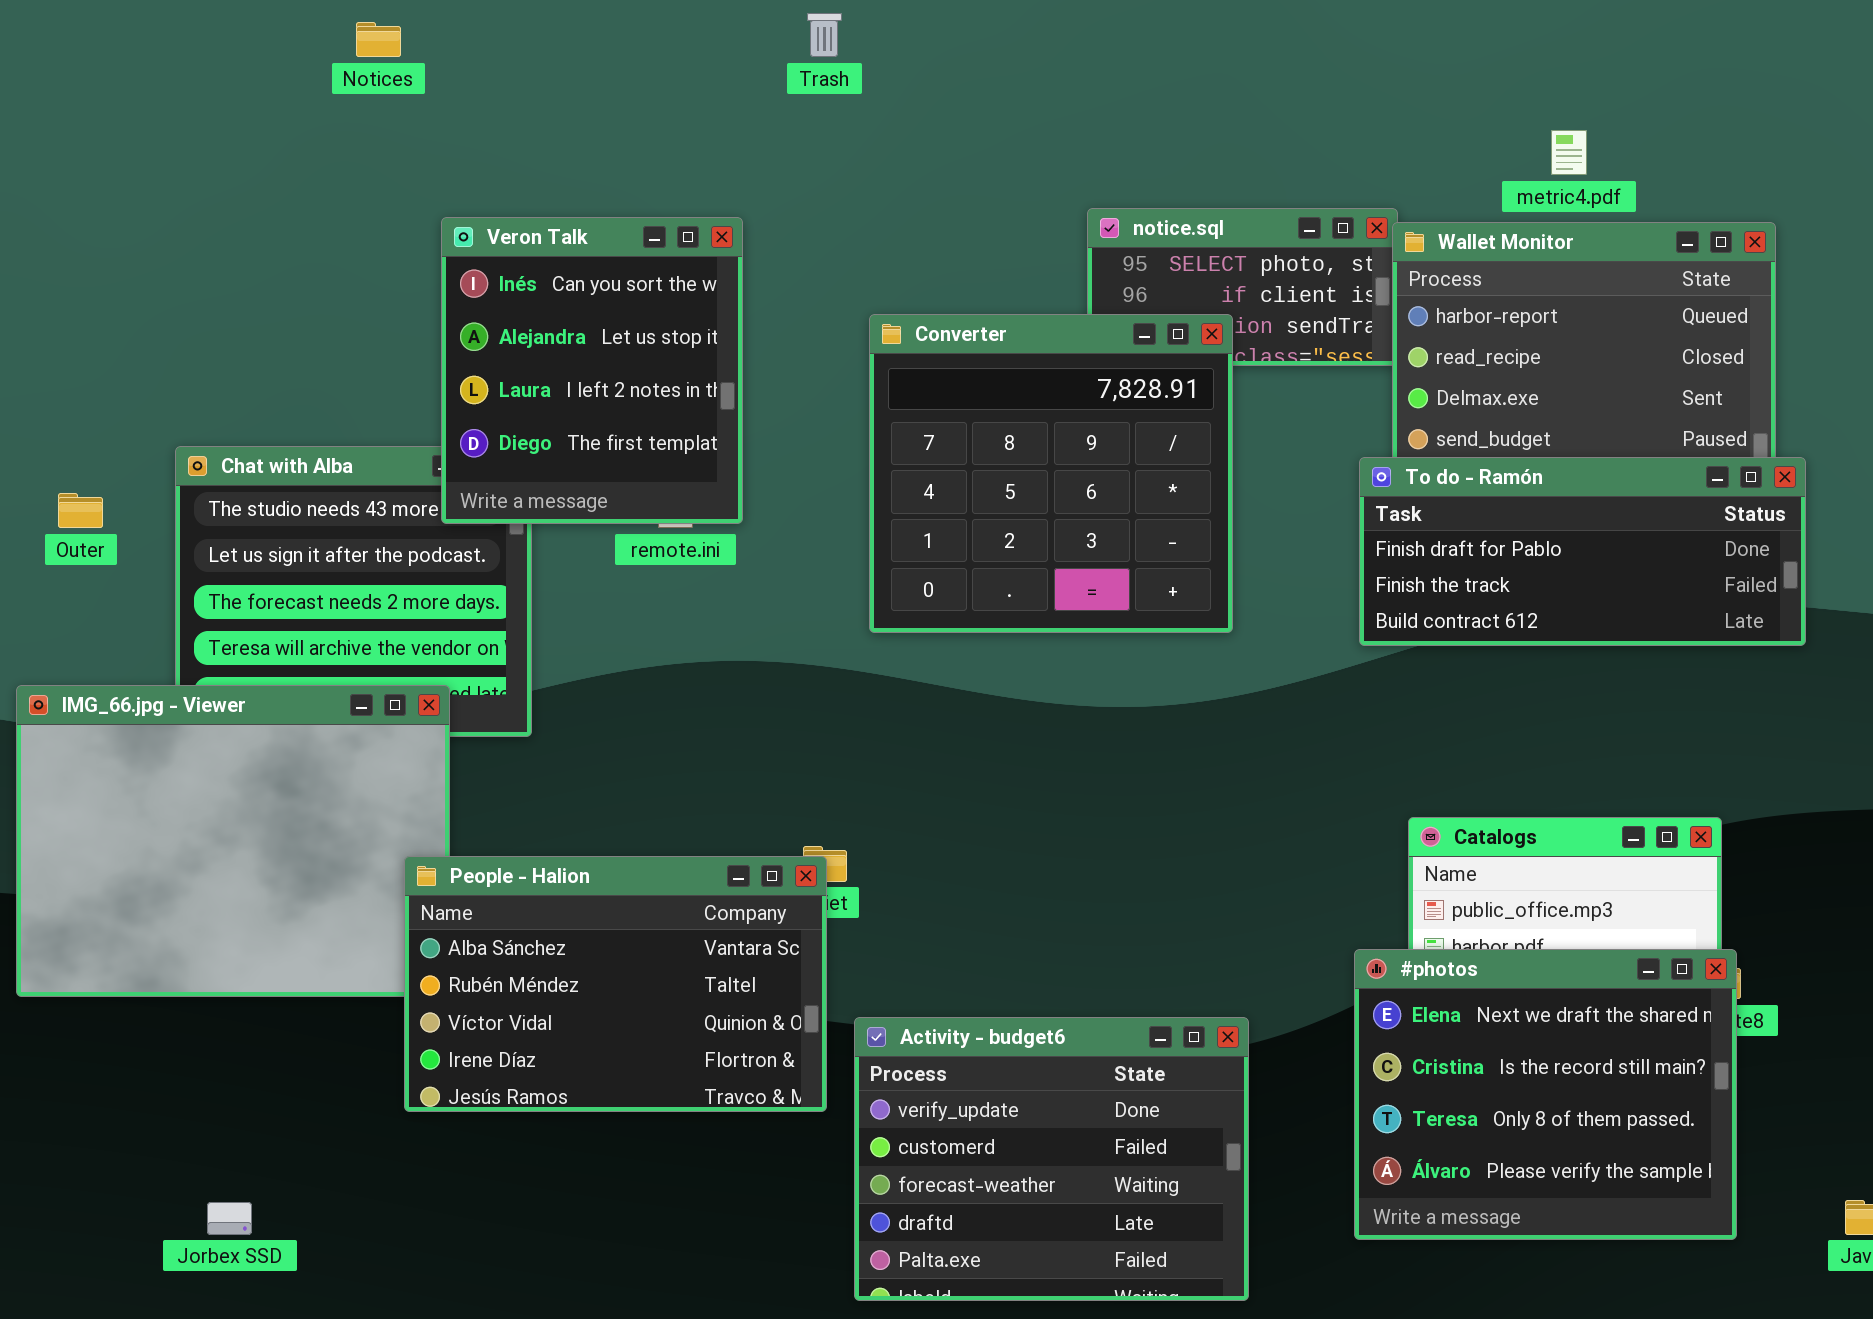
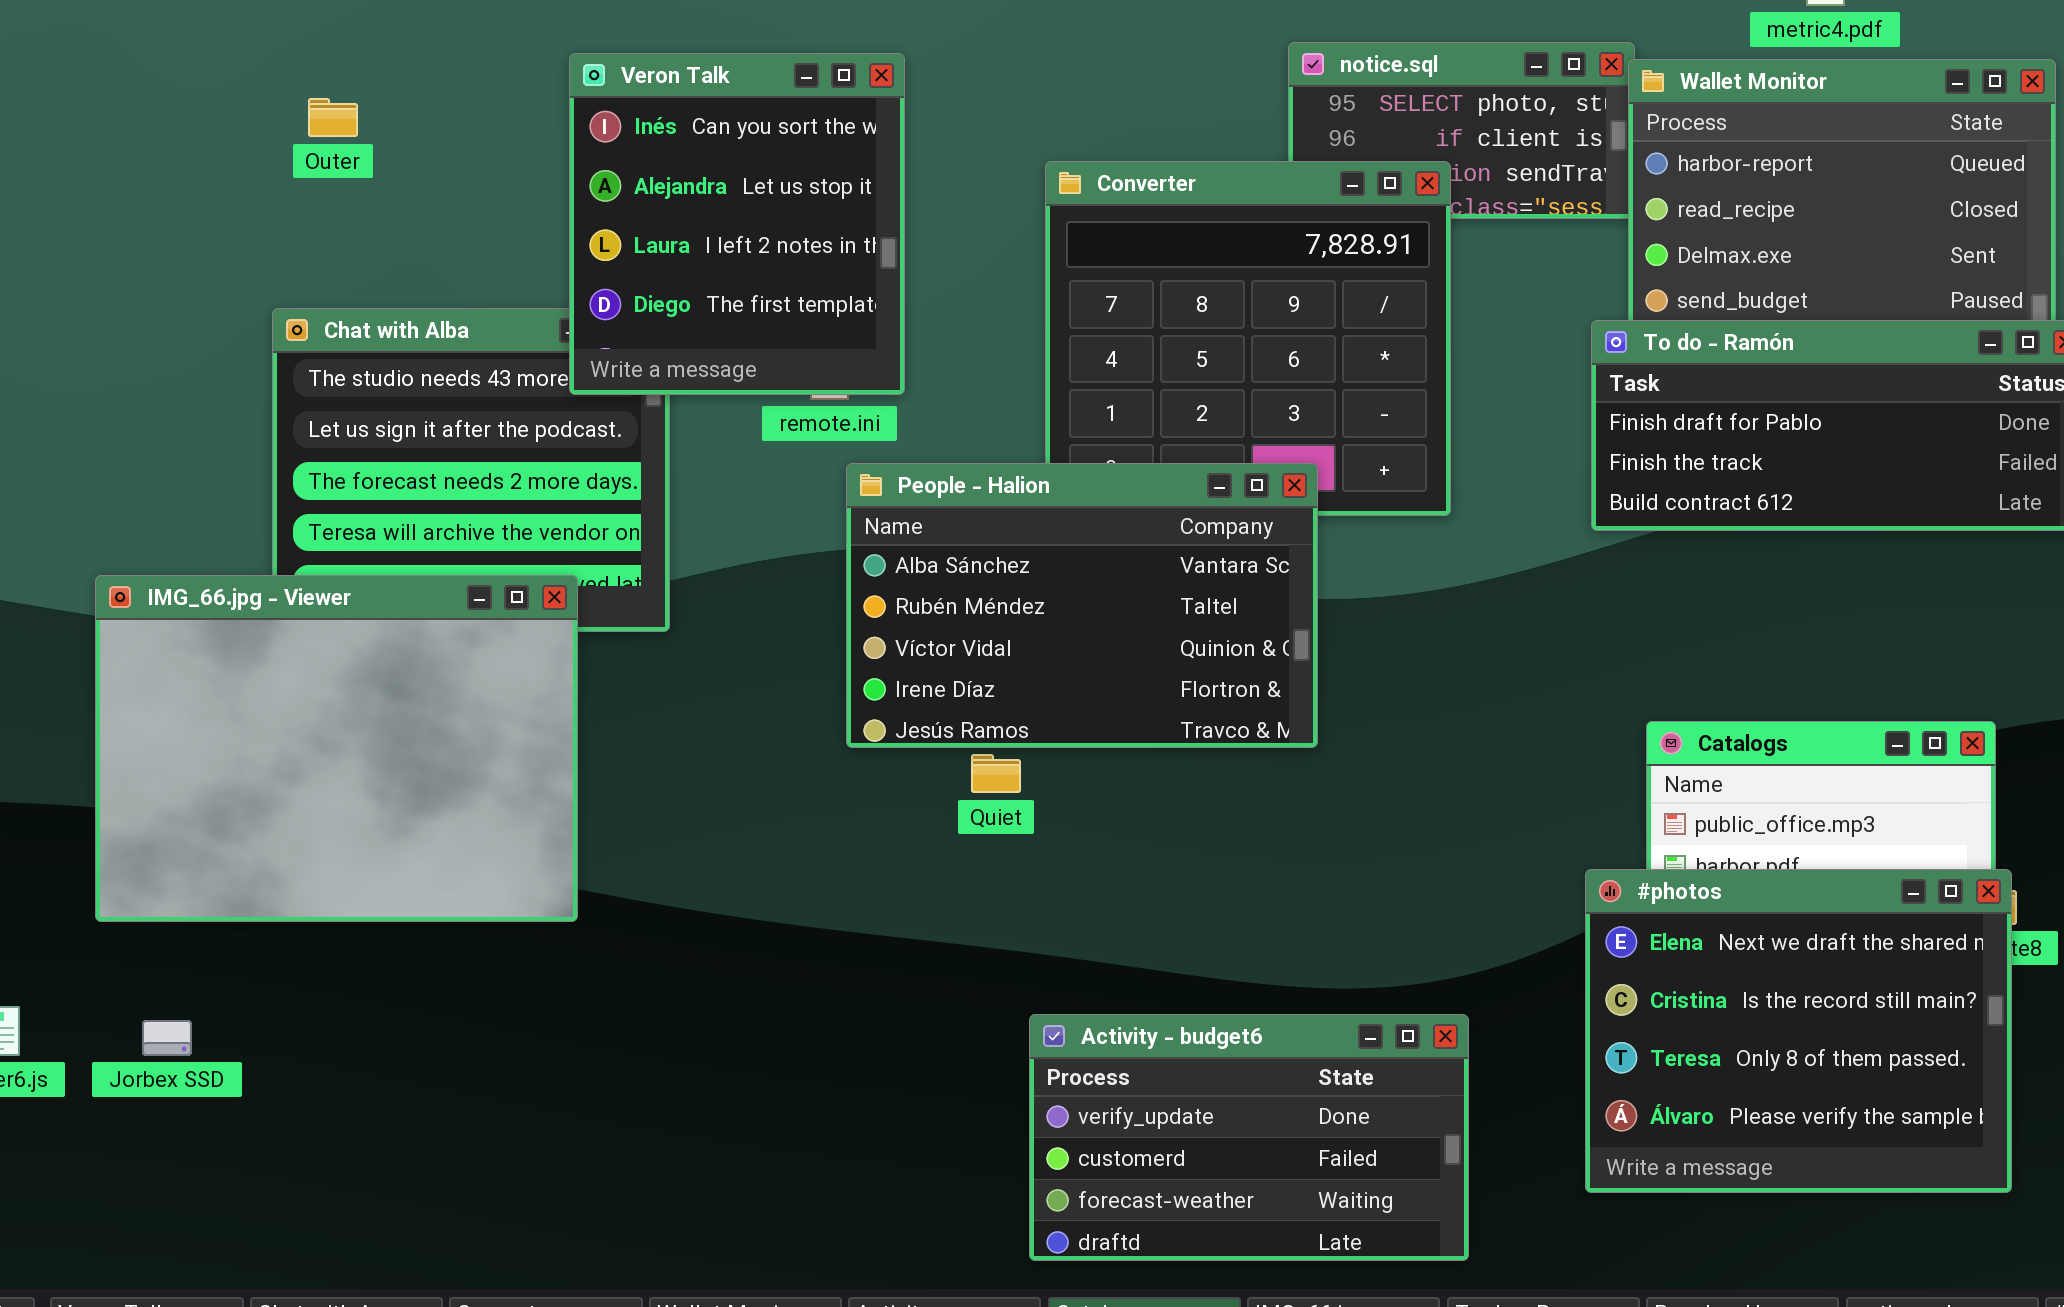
Outer: [58,493,103,528] -> [308,98,358,137], moved
People - Halion: [404,856,827,1112] -> [846,463,1318,748], moved
Activity - budget6: [854,1017,1249,1301] -> [1029,1014,1469,1261], resized
Jorbex SSD: [207,1202,252,1235] -> [142,1020,192,1056], moved

